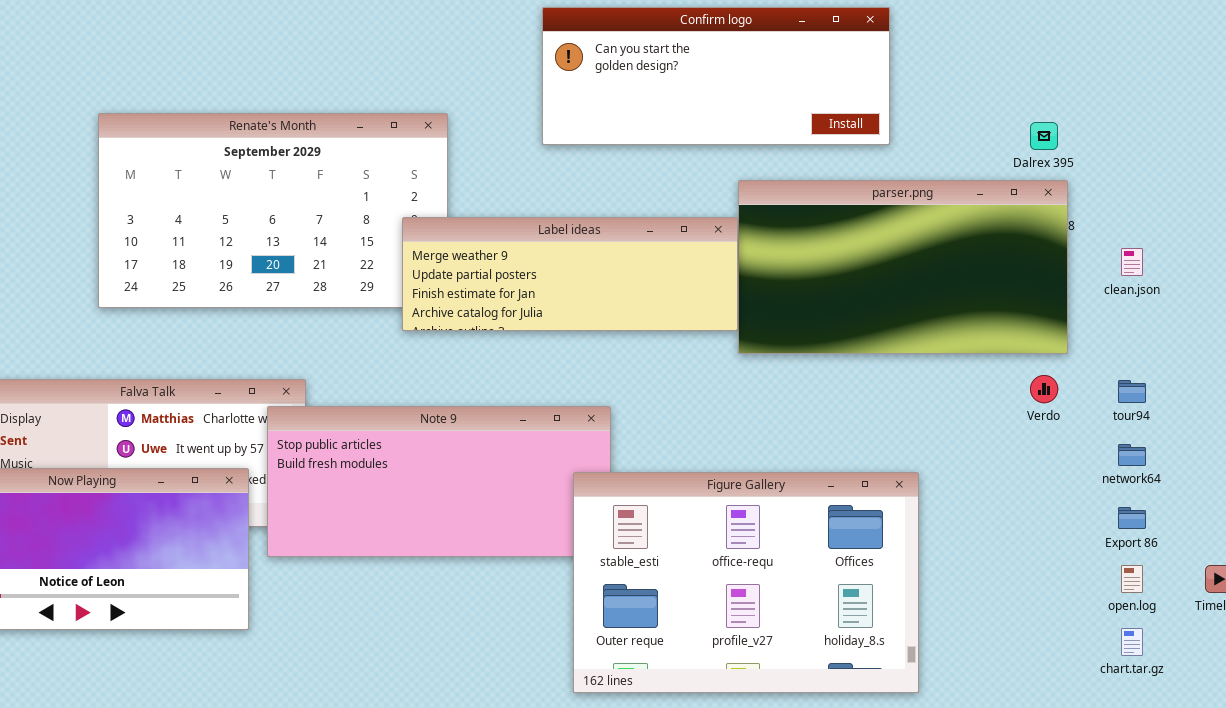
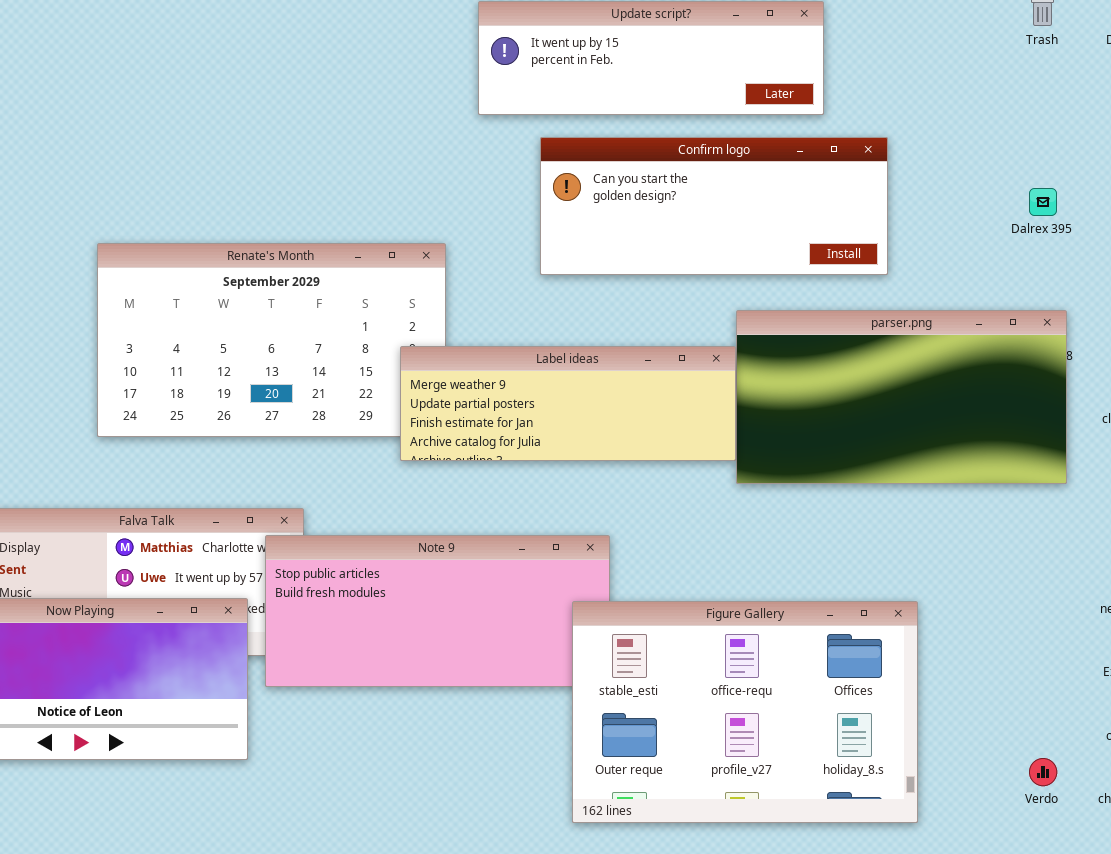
Dalrex 395: [1030,122,1058,150] -> [1029,188,1057,216], moved
Verdo: [1030,375,1058,403] -> [1029,758,1057,786], moved

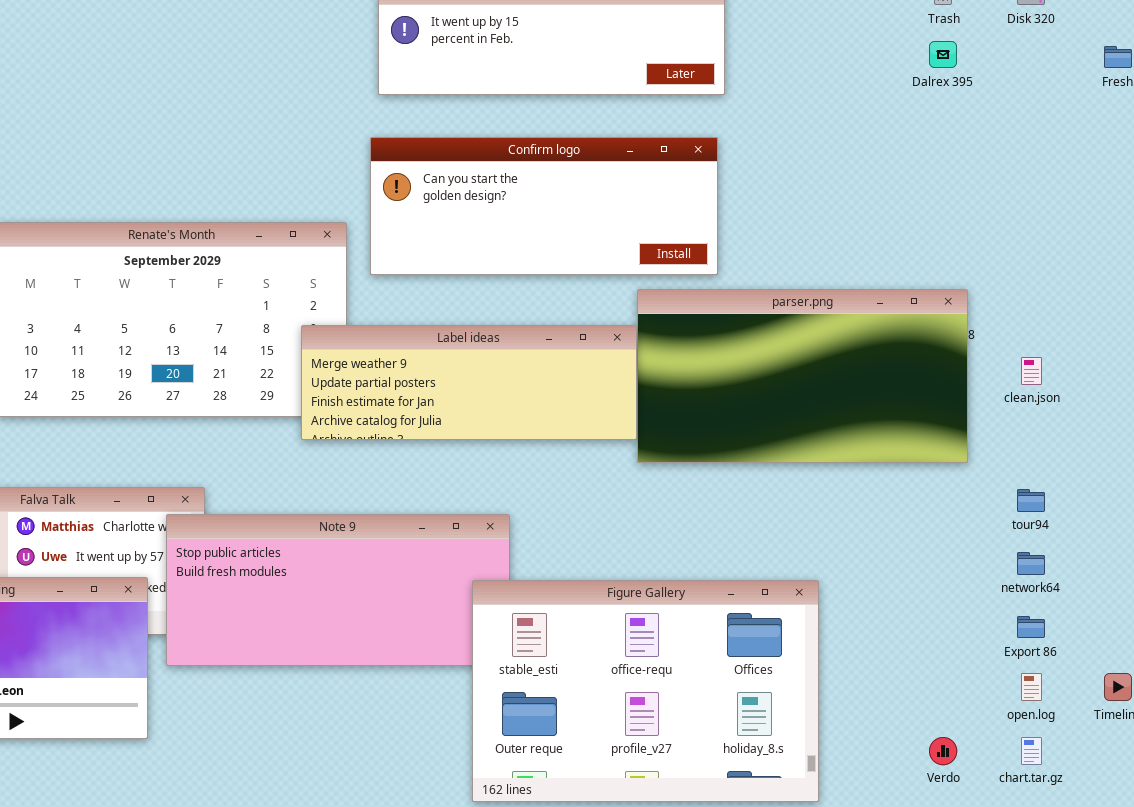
Confirm logo: [540,137,888,275] -> [370,137,718,275], moved
Dalrex 395: [1029,188,1057,216] -> [929,41,957,68], moved

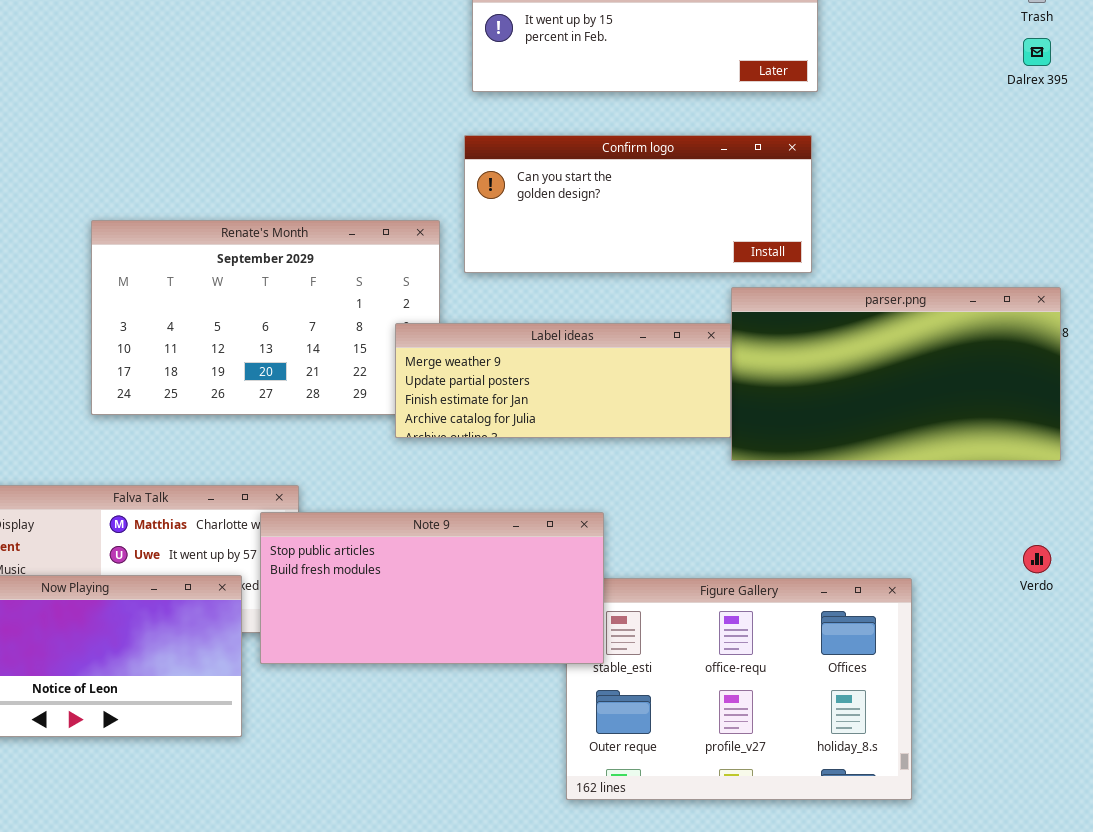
Note 9: [166,514,510,666] -> [260,512,604,664], raised
Verdo: [929,737,957,765] -> [1023,545,1051,573], moved

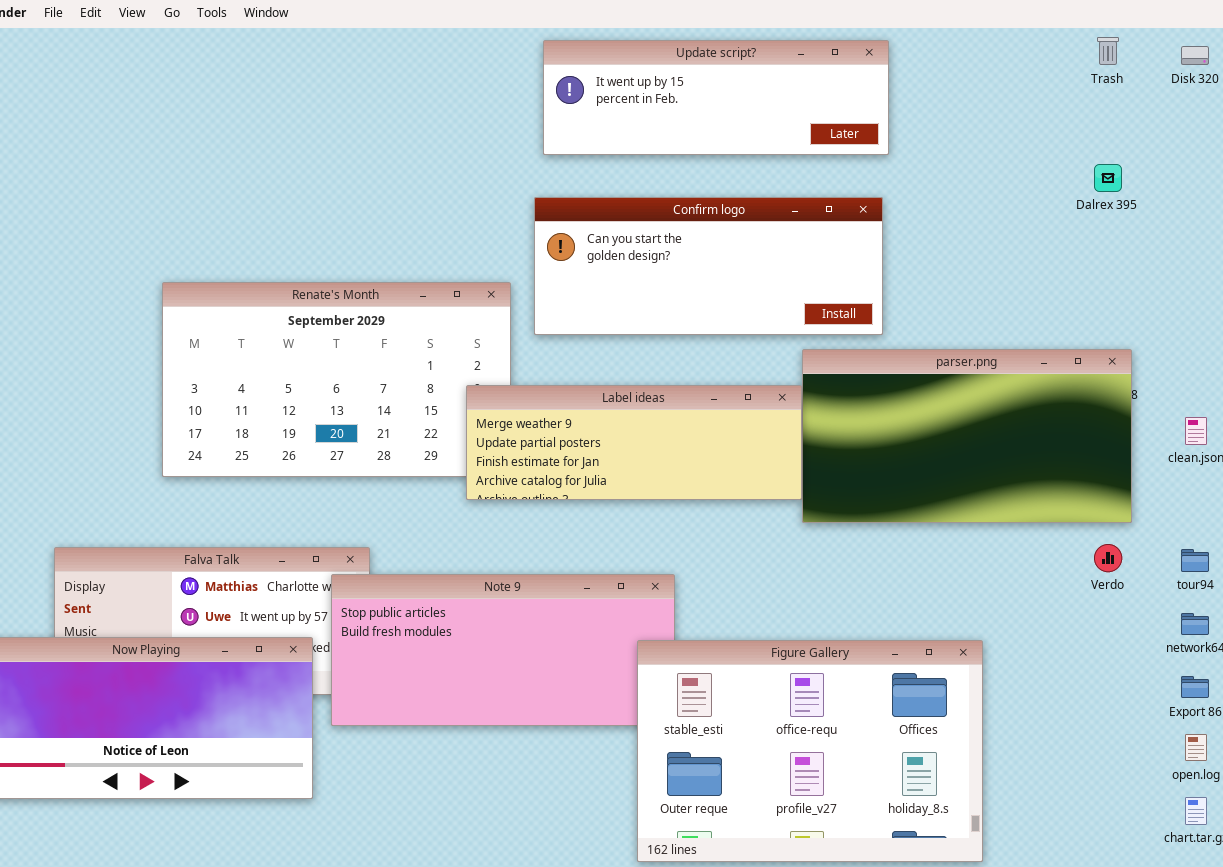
Dalrex 395: [1023,38,1051,66] -> [1094,164,1122,192], moved
Verdo: [1023,545,1051,573] -> [1094,544,1122,572], moved
Figure Gallery: [566,578,912,800] -> [637,640,983,862], raised

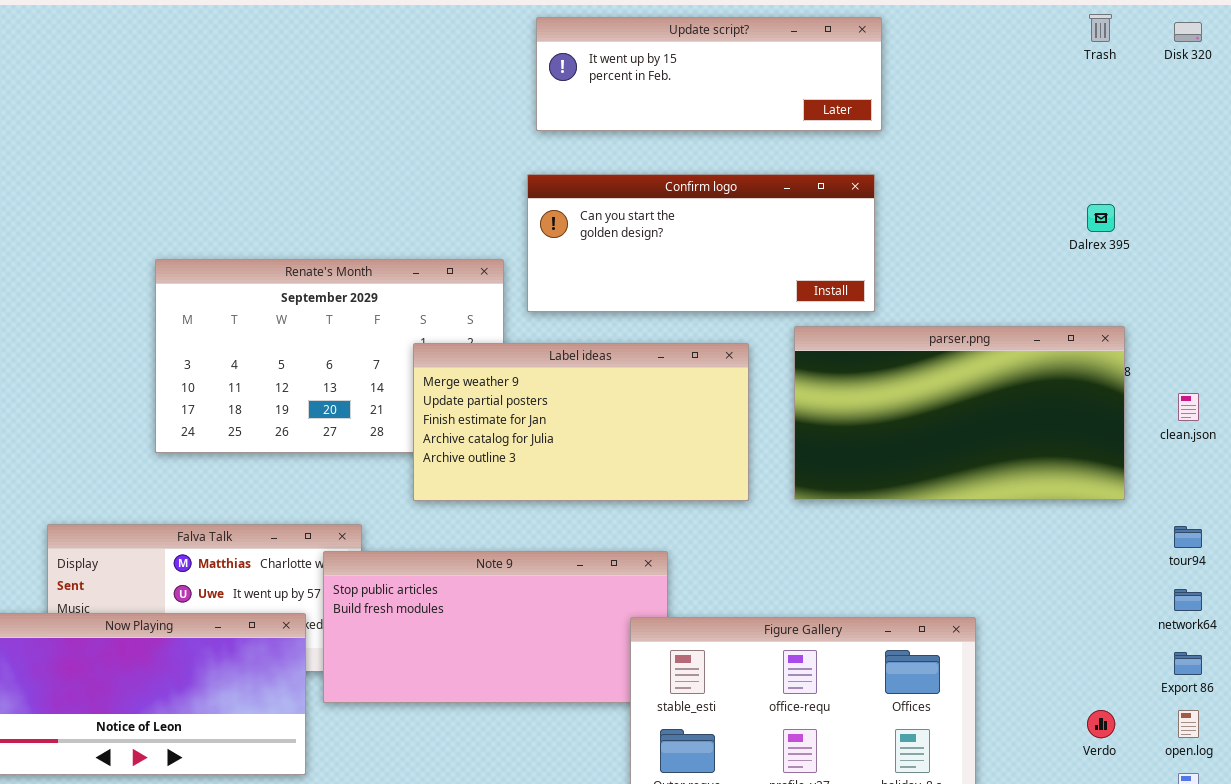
Dalrex 395: [1094,164,1122,192] -> [1087,204,1115,232], moved
Label ideas: [466,385,802,500] -> [413,343,749,501], moved, resized
Verdo: [1094,544,1122,572] -> [1087,710,1115,738], moved

